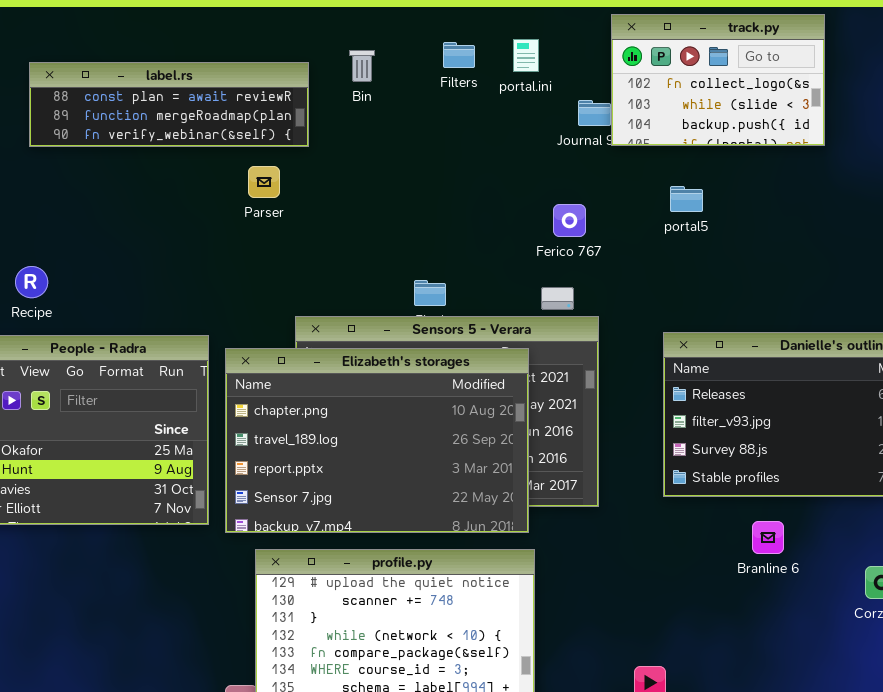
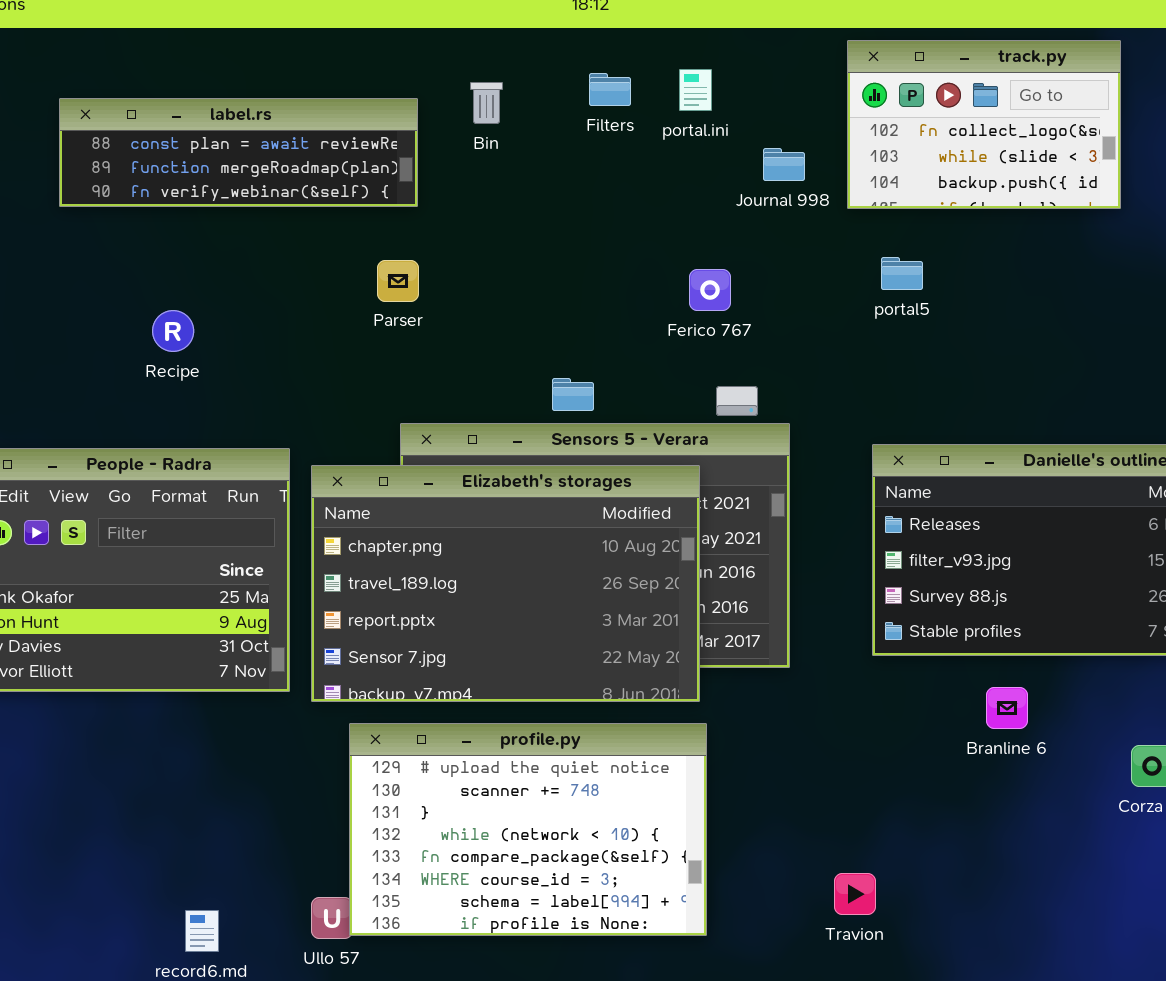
track.py: [611,14,825,146] -> [847,40,1121,209], moved
Parser: [248,166,280,198] -> [377,260,419,302], moved
Ferico 767: [553,204,586,237] -> [689,269,731,311], moved
Recipe: [15,266,48,298] -> [152,310,194,352], moved

